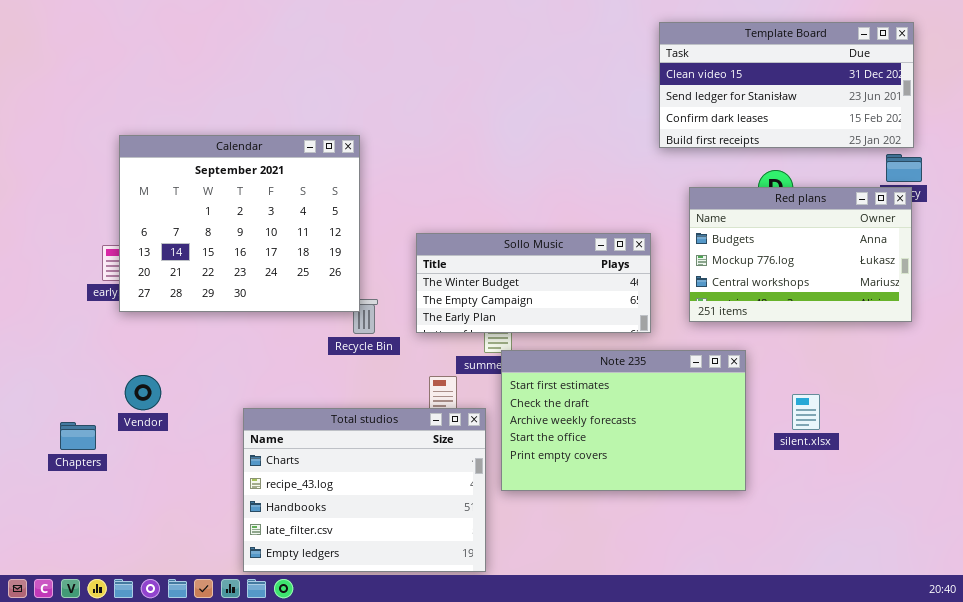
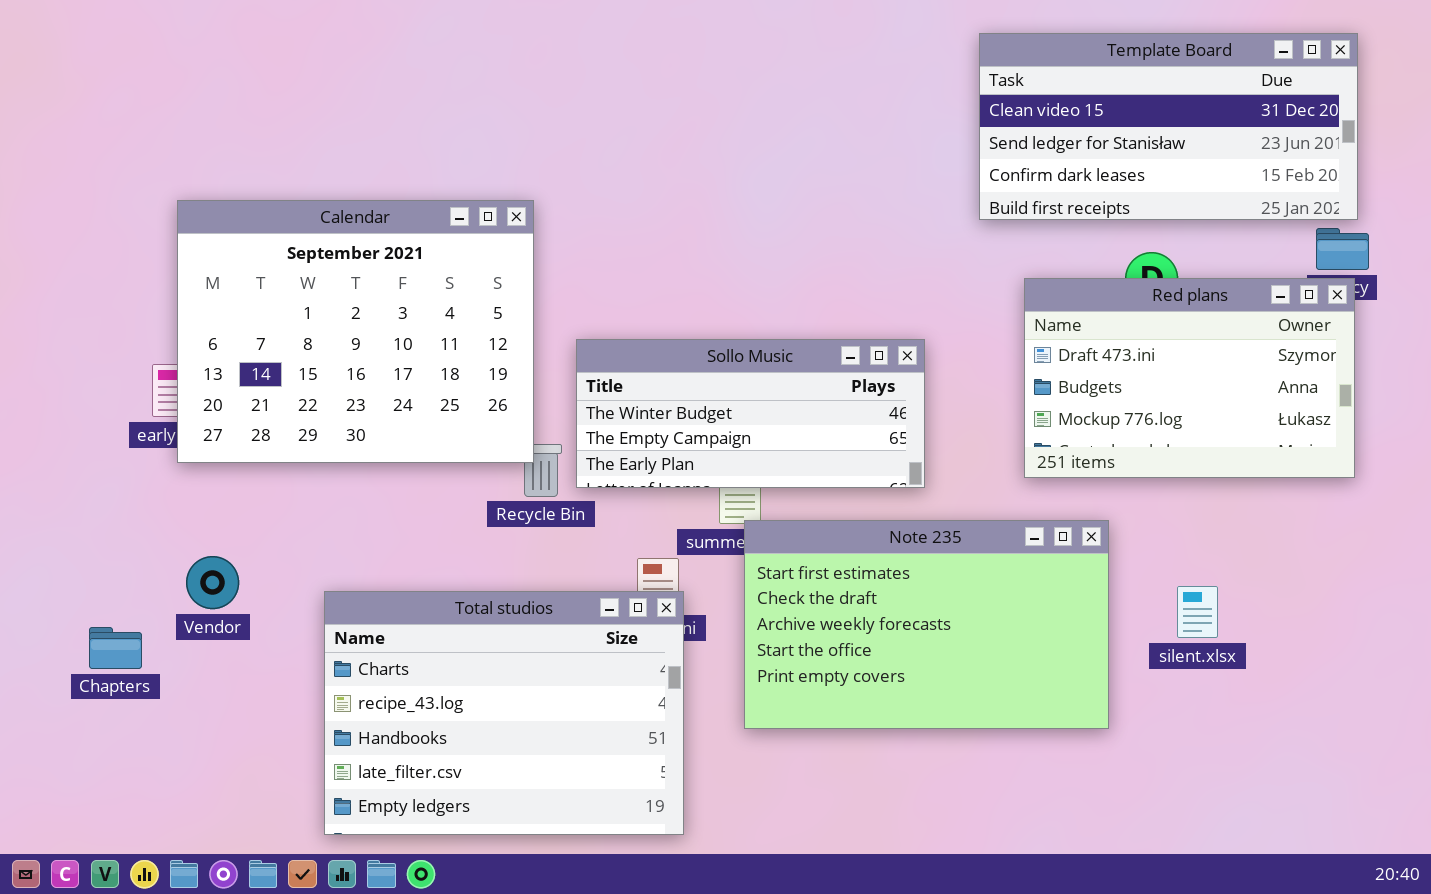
Red plans: [689,187,912,322] -> [1024,278,1355,478], scrolled up 1 row
Sollo Music: [416,233,651,333] -> [576,339,925,488], moved
Total studios: [243,408,486,572] -> [324,591,684,835], moved

